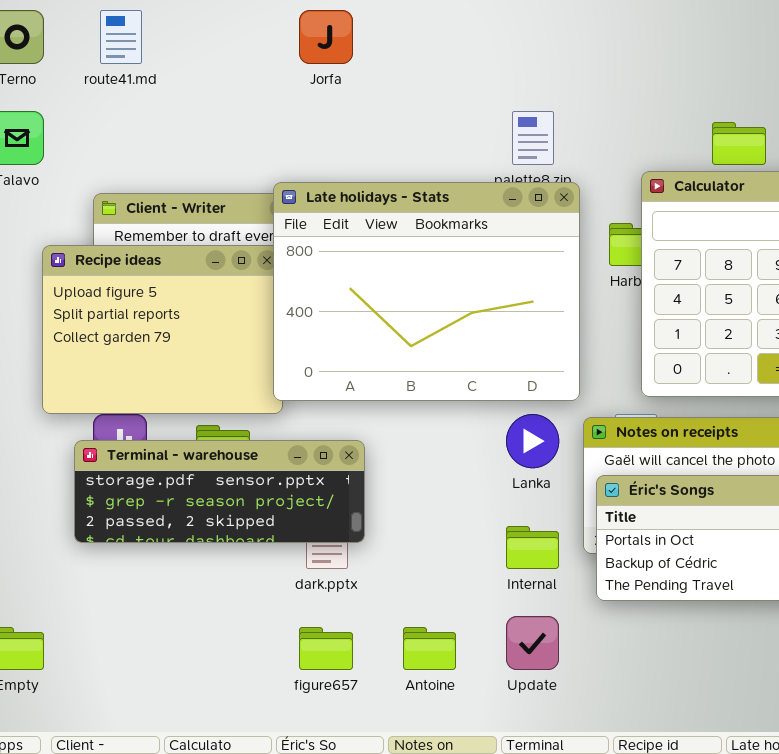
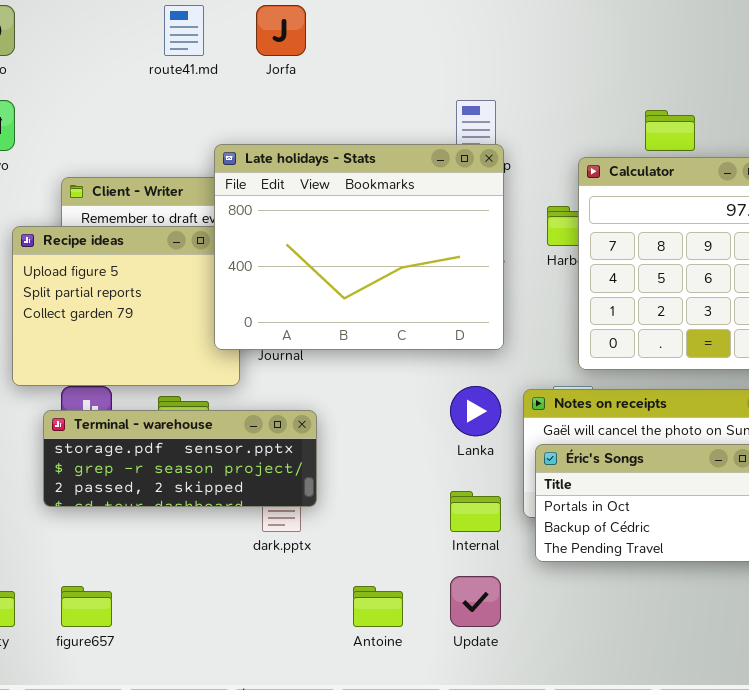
route41.md: [100,10,142,64] -> [164,5,204,56], moved
Late holidays - Stats: [273,182,580,401] -> [214,144,504,350], moved
figure657: [299,627,353,670] -> [61,586,112,627], moved

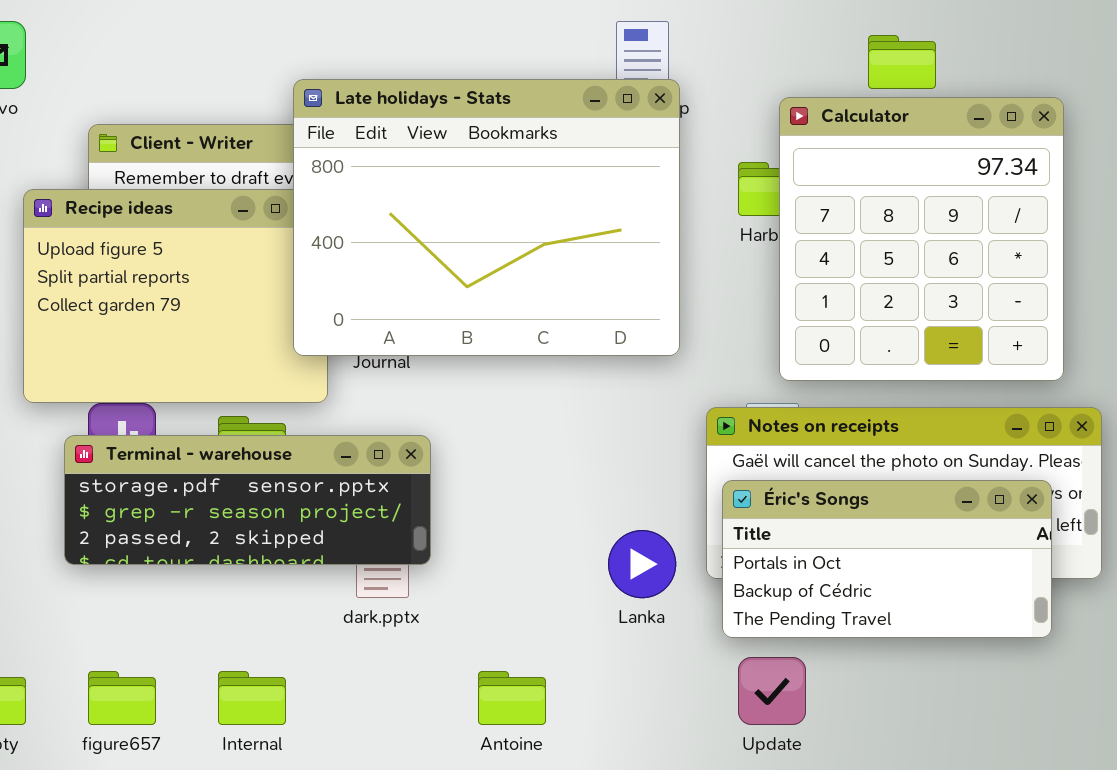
Lanka: [450,386,501,436] -> [608,530,676,598], moved
Internal: [450,491,501,532] -> [218,671,286,725], moved
Update: [450,576,501,627] -> [738,657,806,725], moved

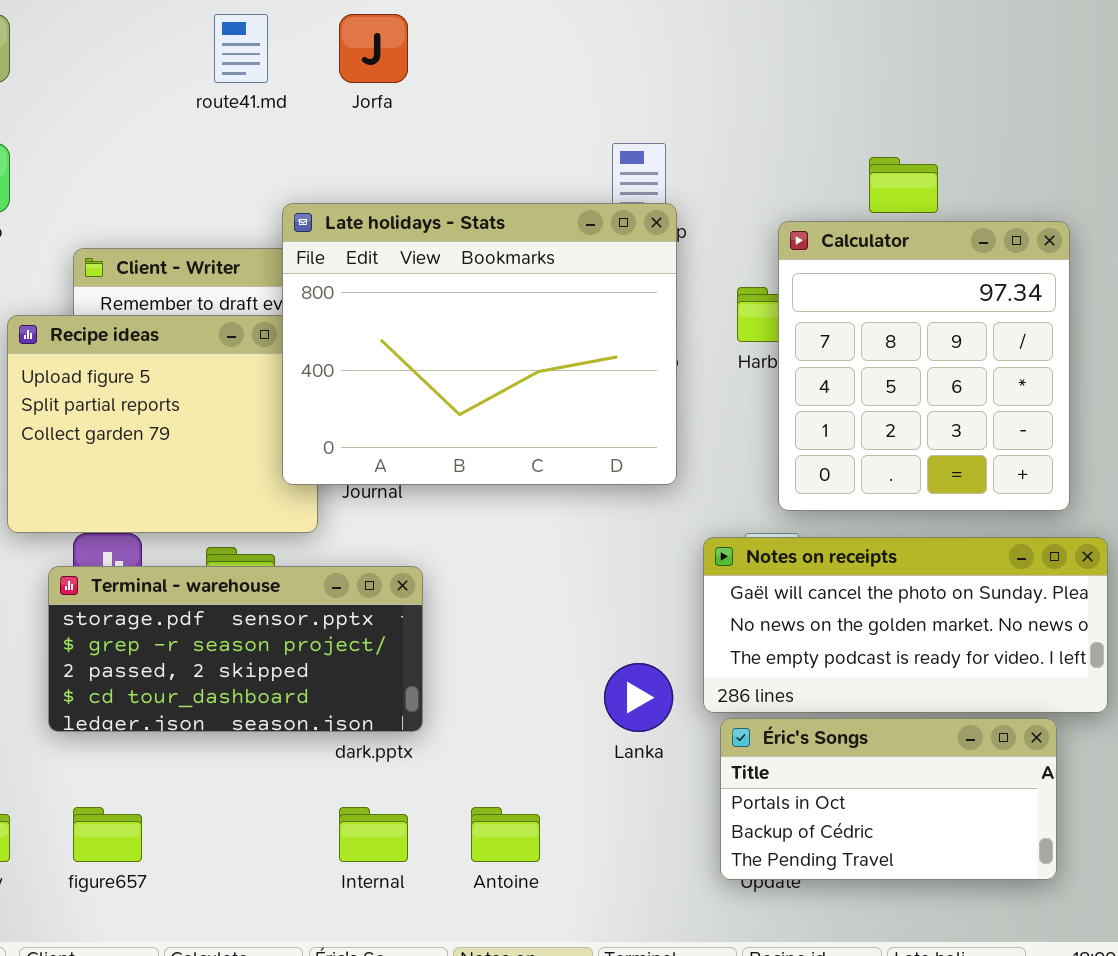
Terminal - warehouse: [64,435,431,565] -> [48,566,423,732], resized
Éric's Songs: [722,480,1052,638] -> [720,718,1057,880], moved
Internal: [218,671,286,725] -> [339,807,408,862], moved

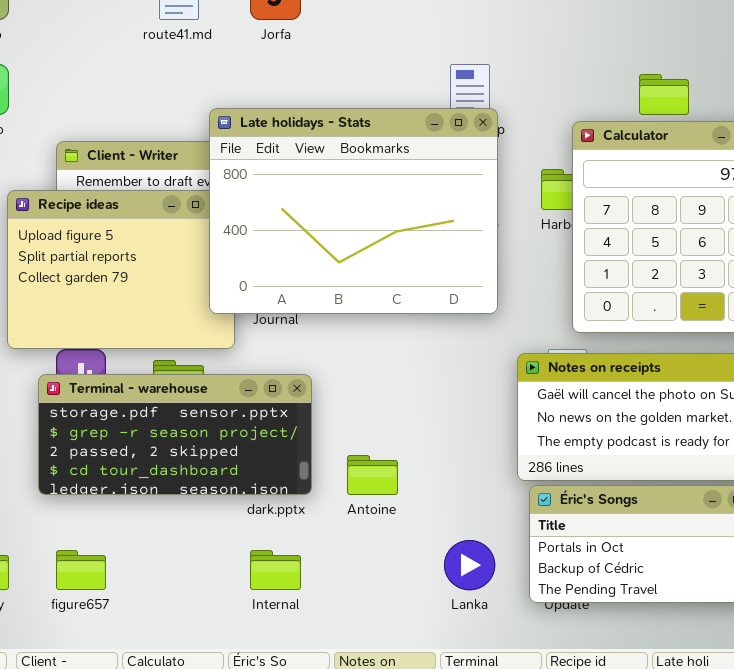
Lanka: [604,663,673,732] -> [444,540,495,590], moved
Antoine: [471,807,540,862] -> [347,455,398,495], moved

